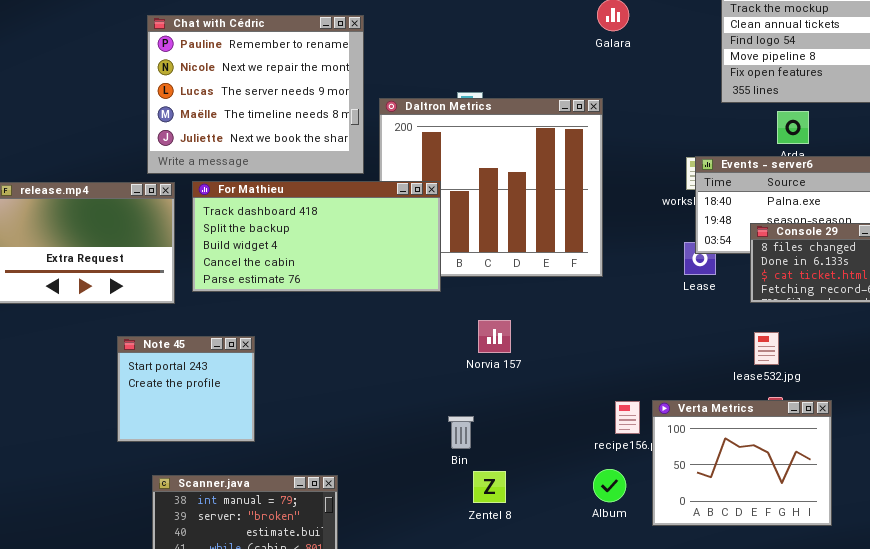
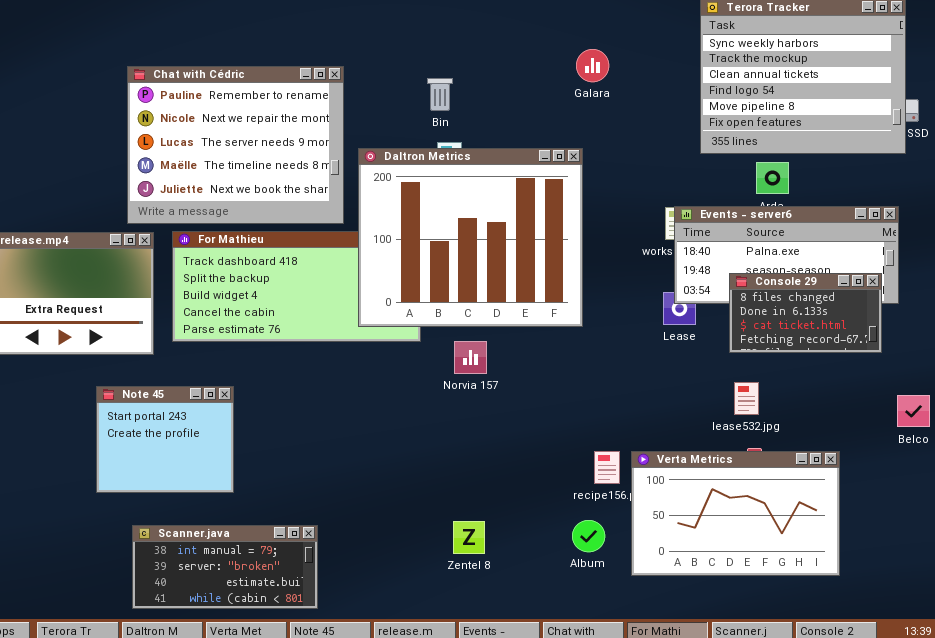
Daltron Metrics: [379,98,603,277] -> [358,148,583,327], raised
Norvia 157: [478,320,511,353] -> [454,341,487,374], moved
Verta Metrics: [652,400,832,526] -> [631,451,840,576], resized
Bin: [448,416,474,449] -> [427,78,453,111], moved

